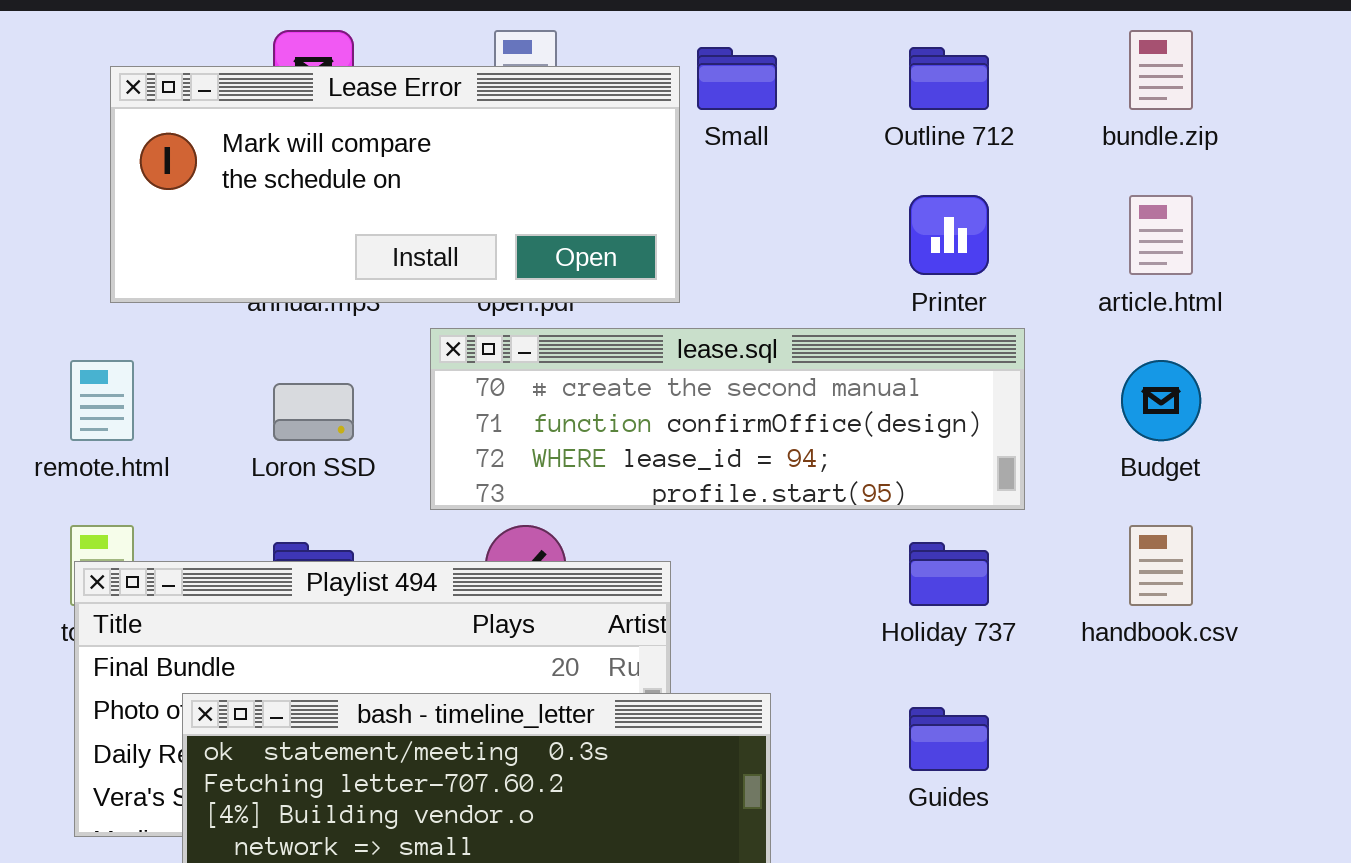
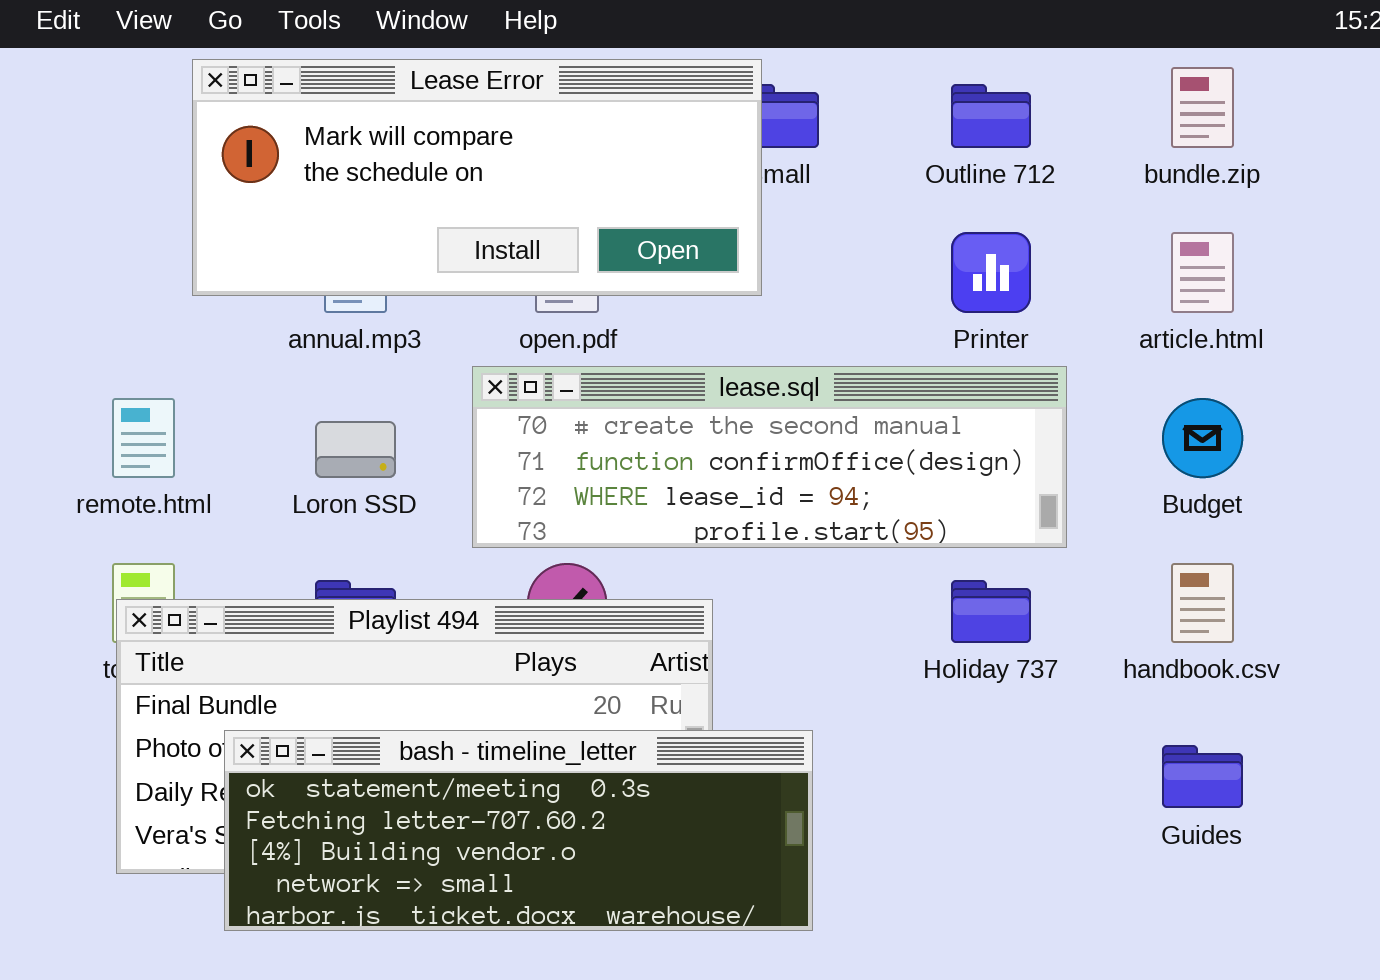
Lease Error: [110,66,680,303] -> [192,59,762,296], moved
Guides: [909,707,989,771] -> [1162,745,1243,808], moved

